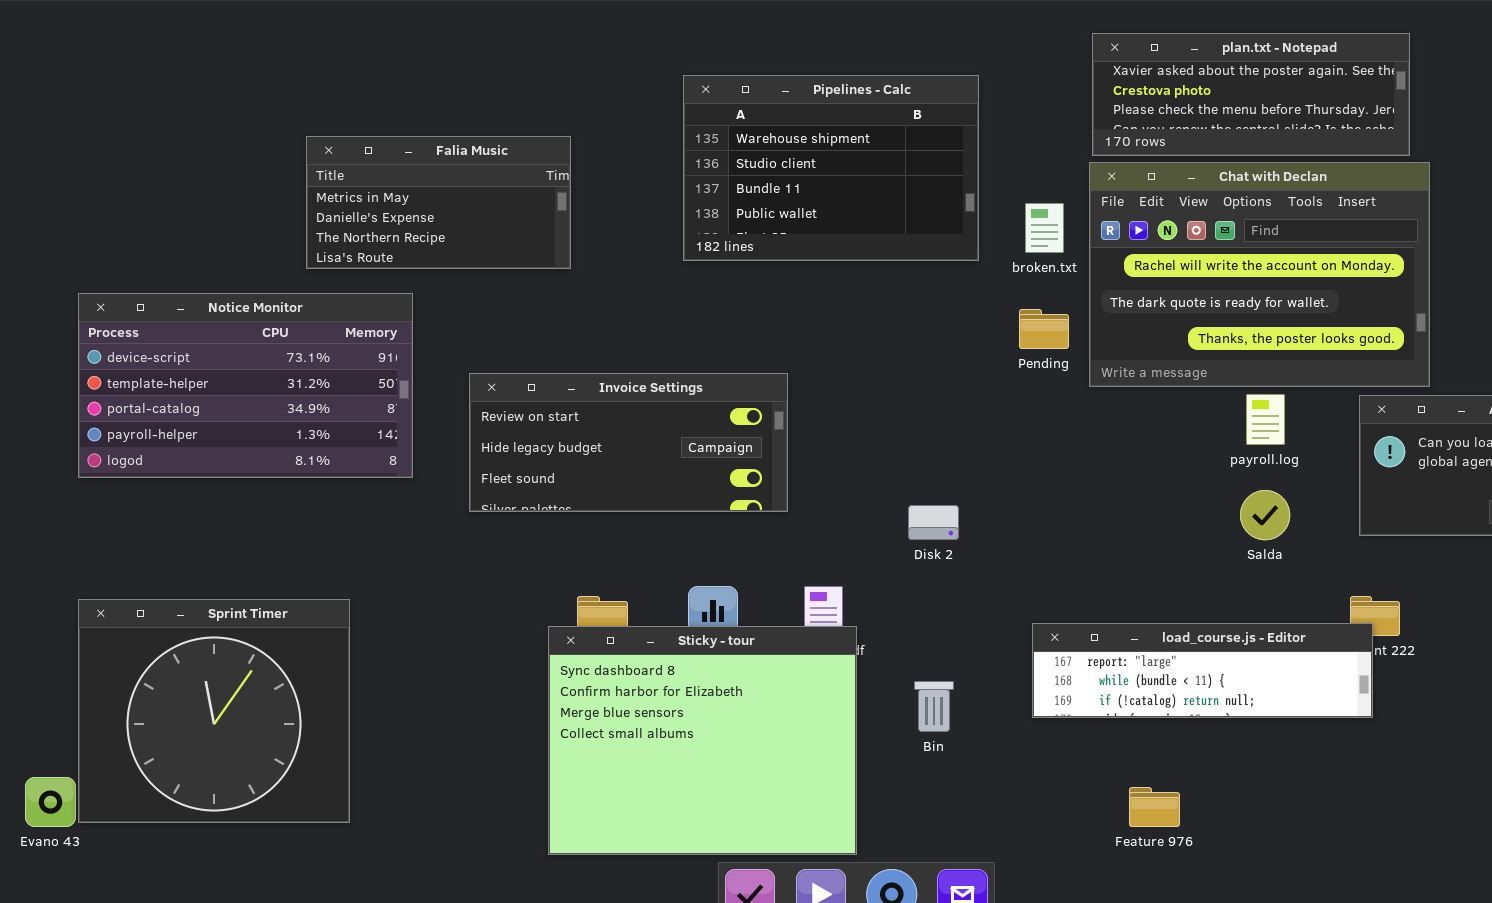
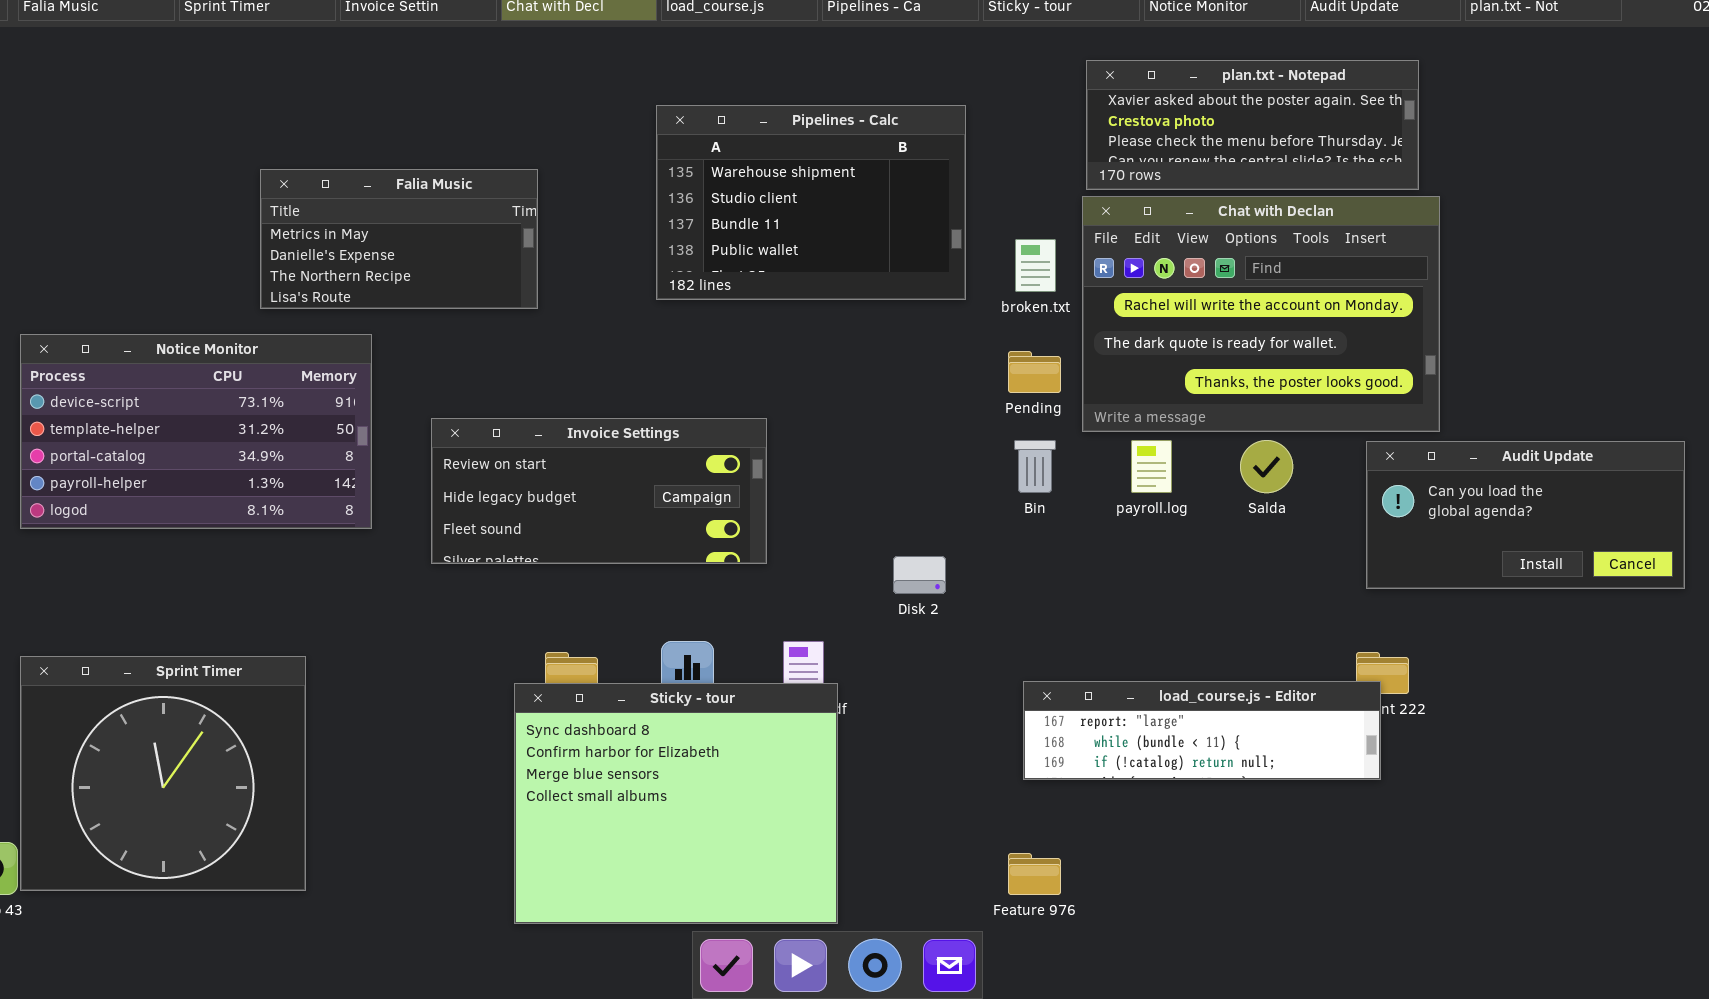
payroll.log: [1246,394,1285,445] -> [1131,440,1172,493], moved
Salda: [1240,490,1290,540] -> [1240,440,1293,493], moved
Bin: [914,681,954,732] -> [1014,440,1056,493], moved
Feature 976: [1129,787,1180,827] -> [1008,853,1061,895], moved

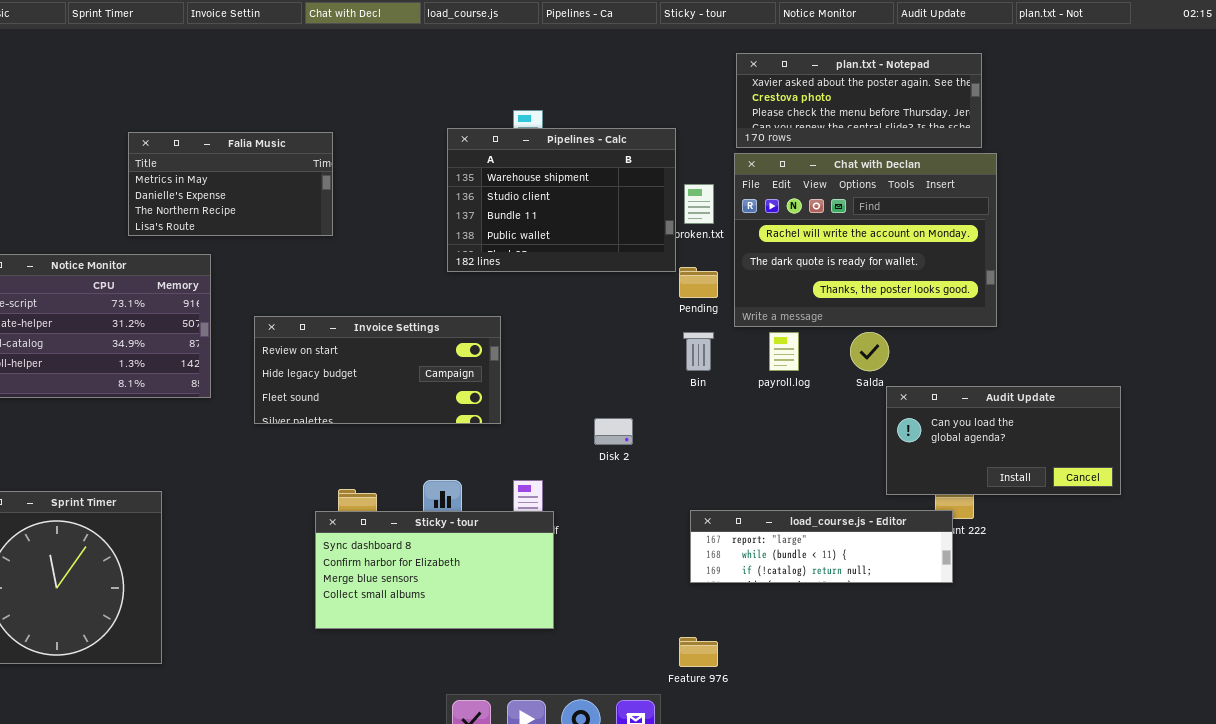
Pipelines - Calc: [656,105,966,300] -> [447,128,676,272], moved
Audit Update: [1366,441,1685,589] -> [886,386,1121,495], moved
Sticky - tour: [514,683,838,924] -> [315,511,554,629], resized

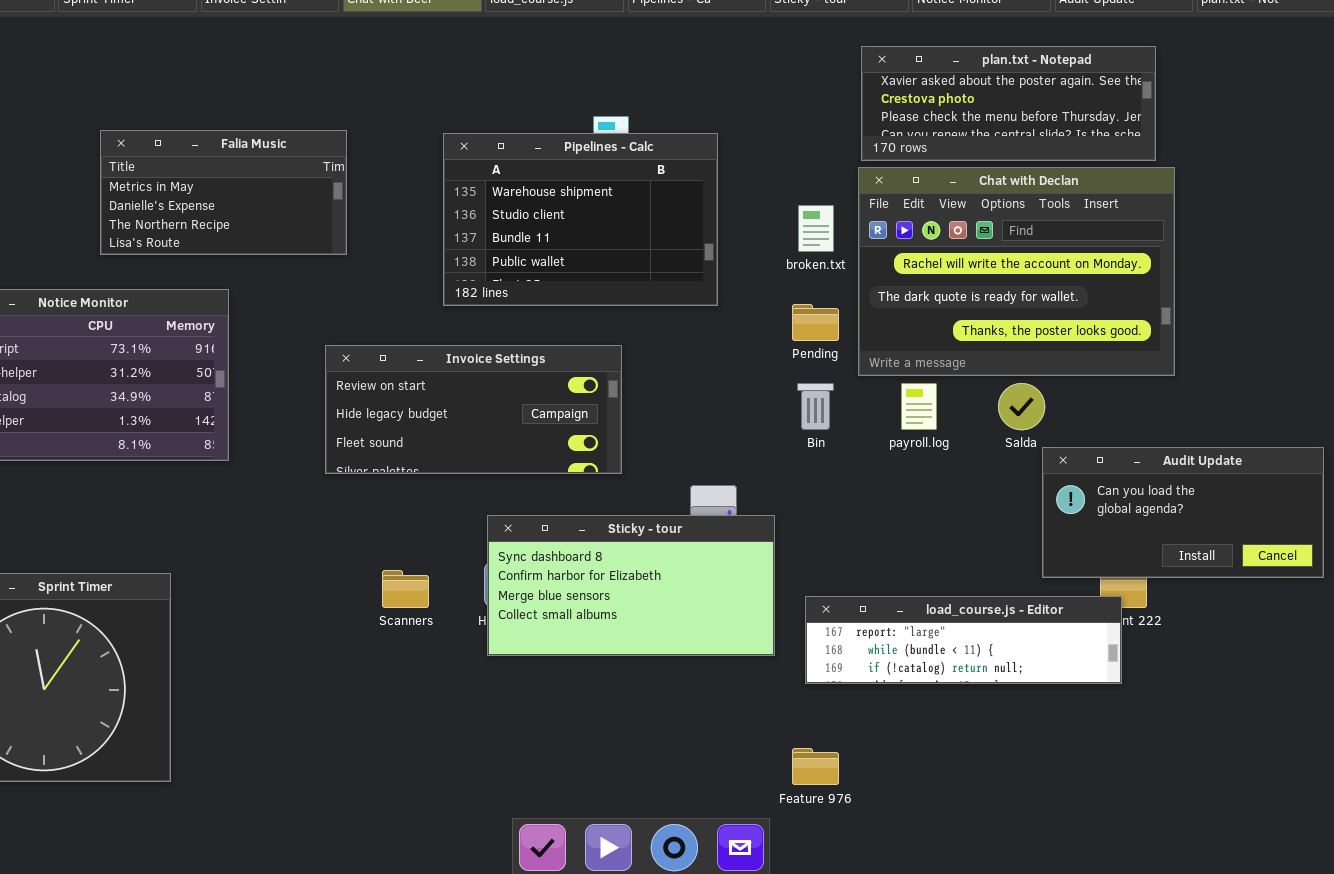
Pipelines - Calc: [447,128,676,272] -> [443,133,718,306], moved
Falia Music: [128,132,333,236] -> [100,130,347,255], moved
Invoice Settings: [254,316,501,424] -> [325,345,622,474], moved
Sticky - tour: [315,511,554,629] -> [487,515,775,656], moved

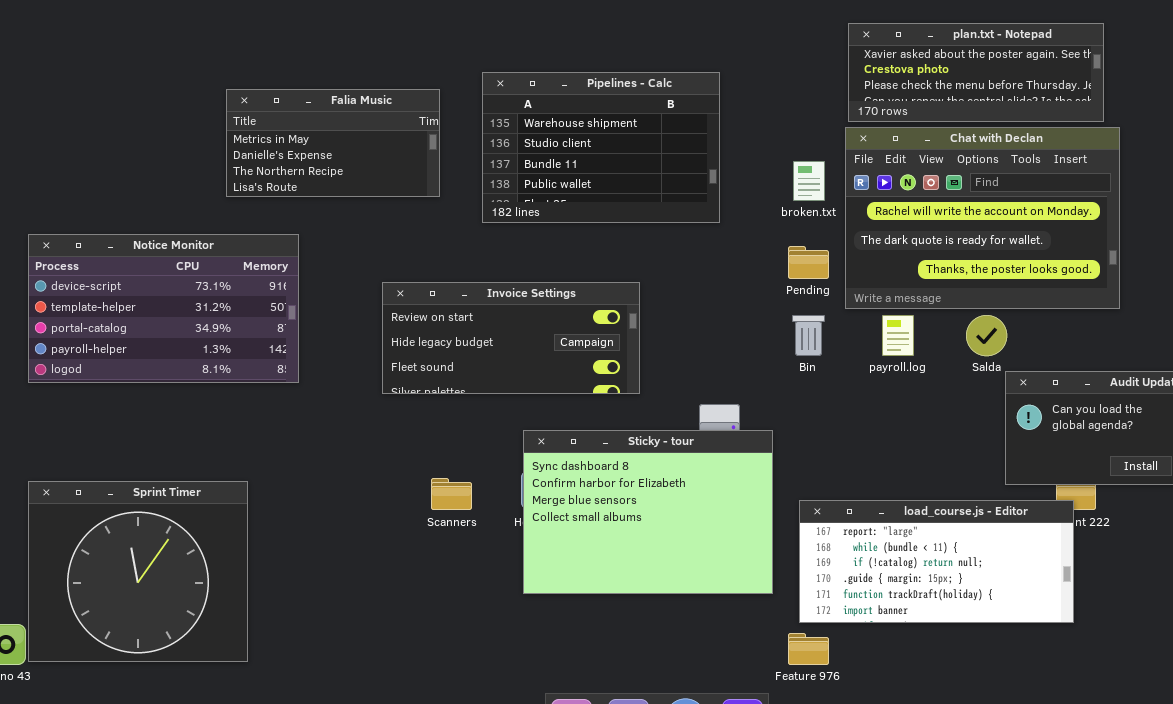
Falia Music: [100,130,347,255] -> [226,89,440,197], moved
Pipelines - Calc: [443,133,718,306] -> [482,72,720,223], moved
Sticky - tour: [487,515,775,656] -> [523,430,773,594], resized
load_course.js - Editor: [805,596,1122,684] -> [799,500,1074,623], resized

